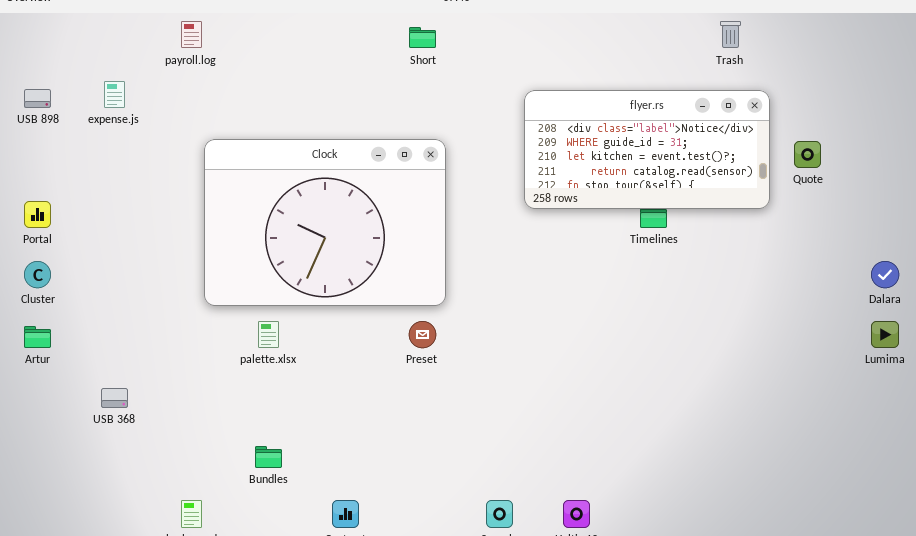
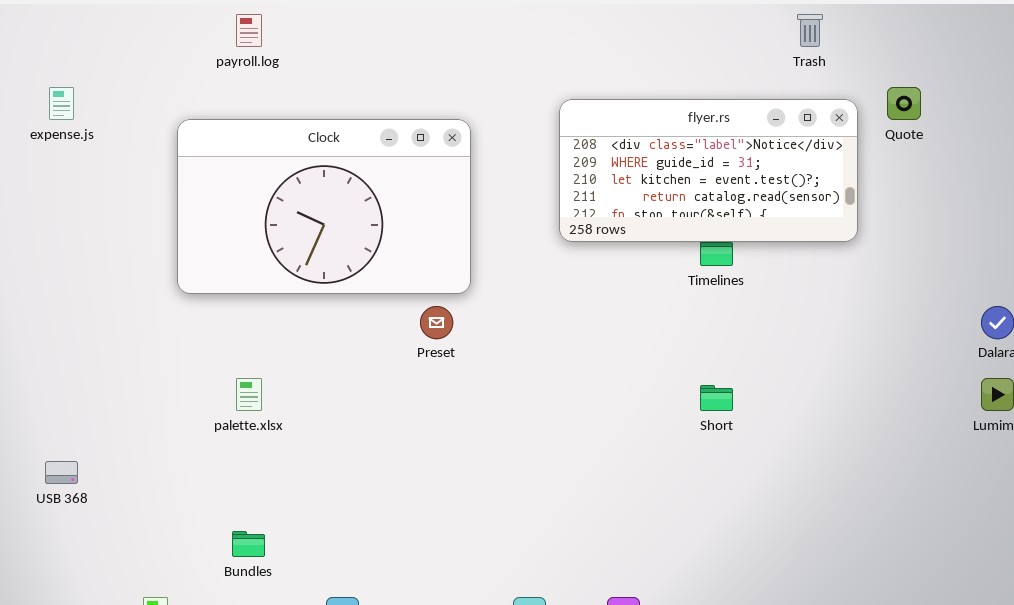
payroll.log: [181,21,202,48] -> [236,14,262,47], moved
Short: [409,27,436,48] -> [700,385,733,411], moved
Clock: [204,139,446,306] -> [177,119,471,294], moved, resized
Quote: [794,141,821,168] -> [887,87,921,120], moved
Preset: [409,321,436,348] -> [420,306,453,339], moved

